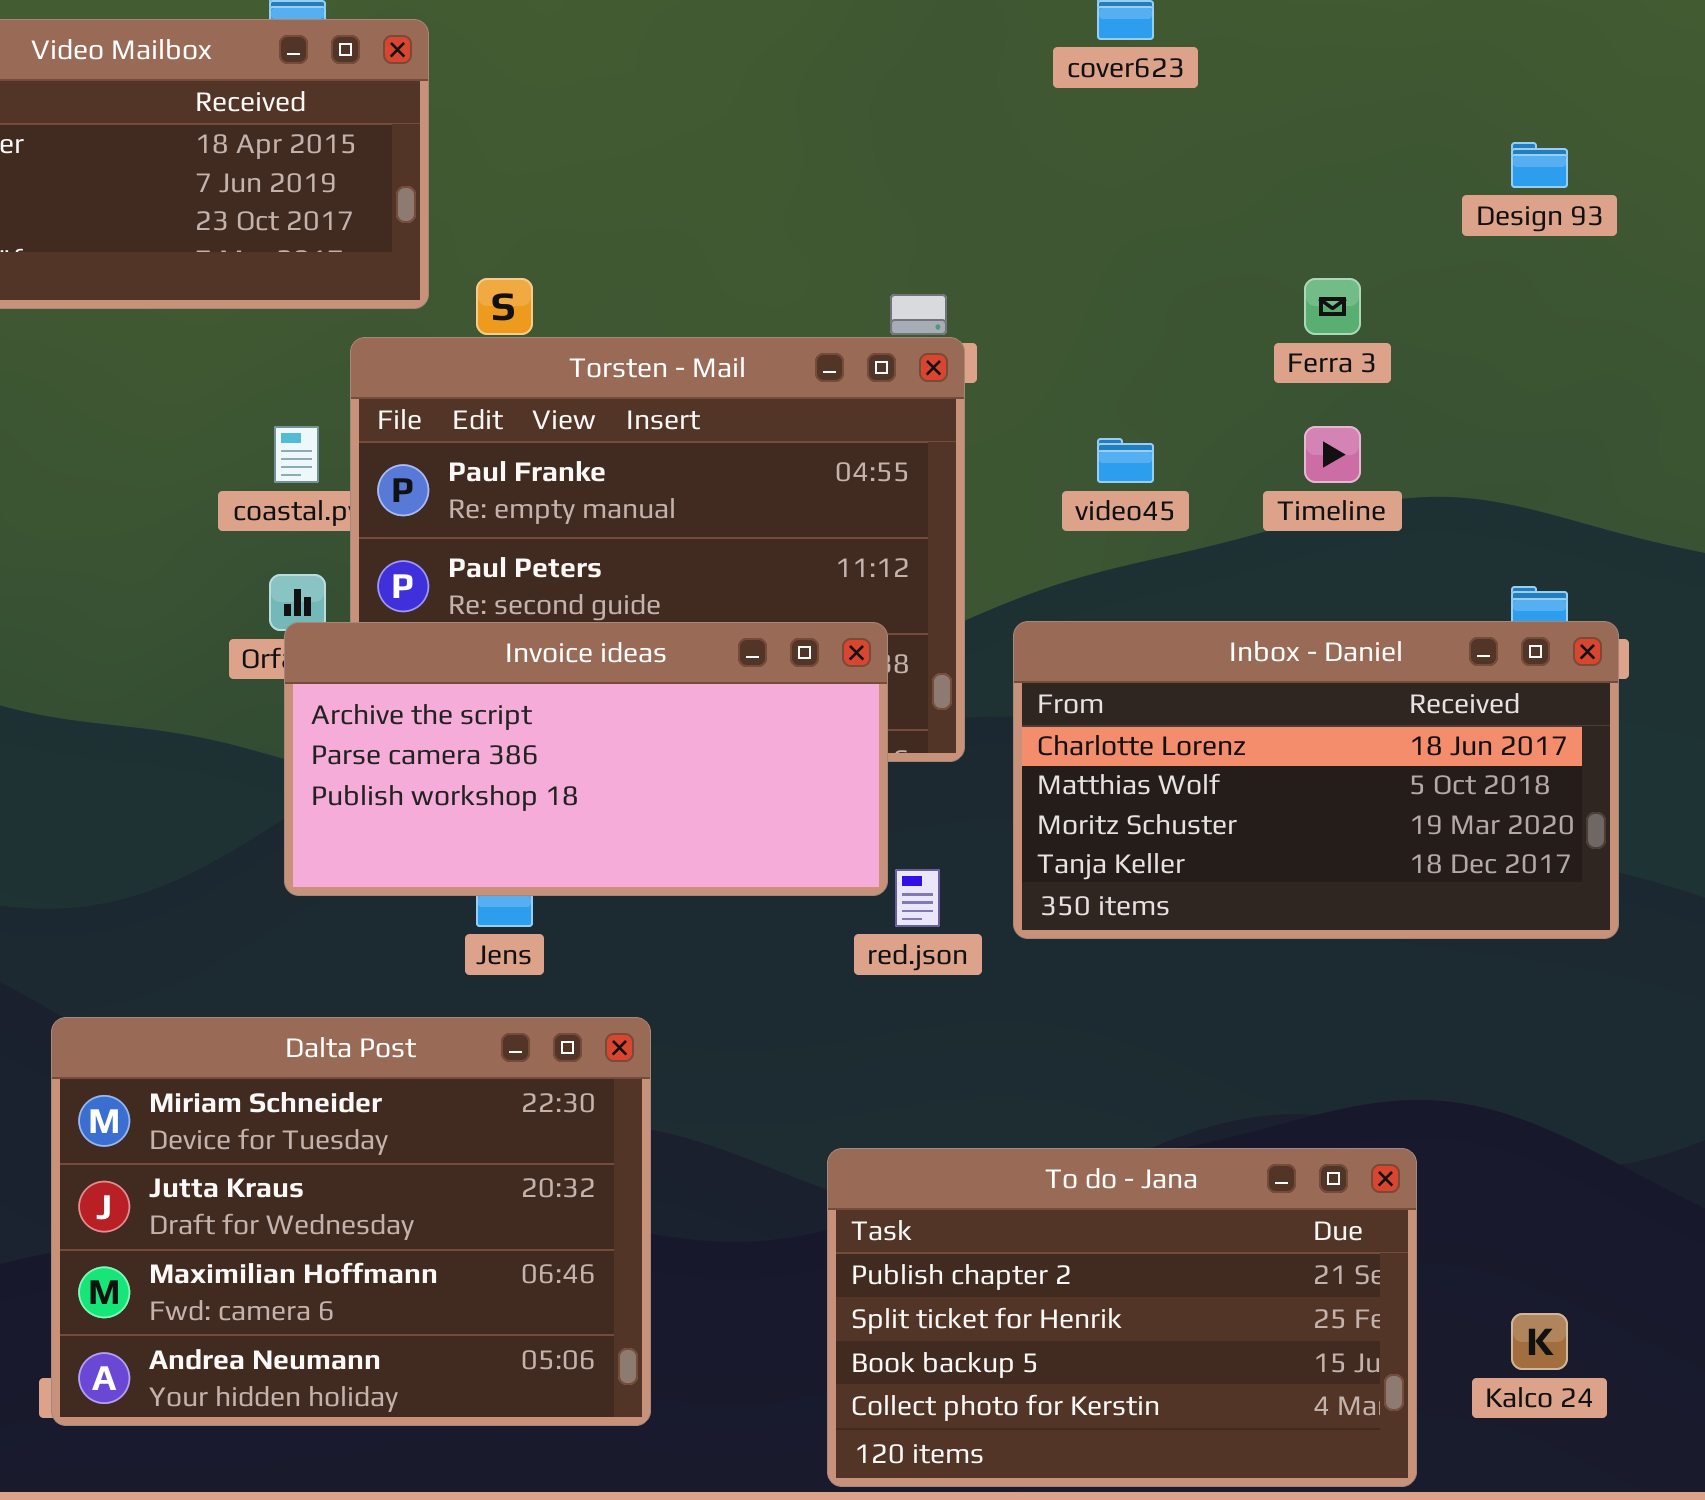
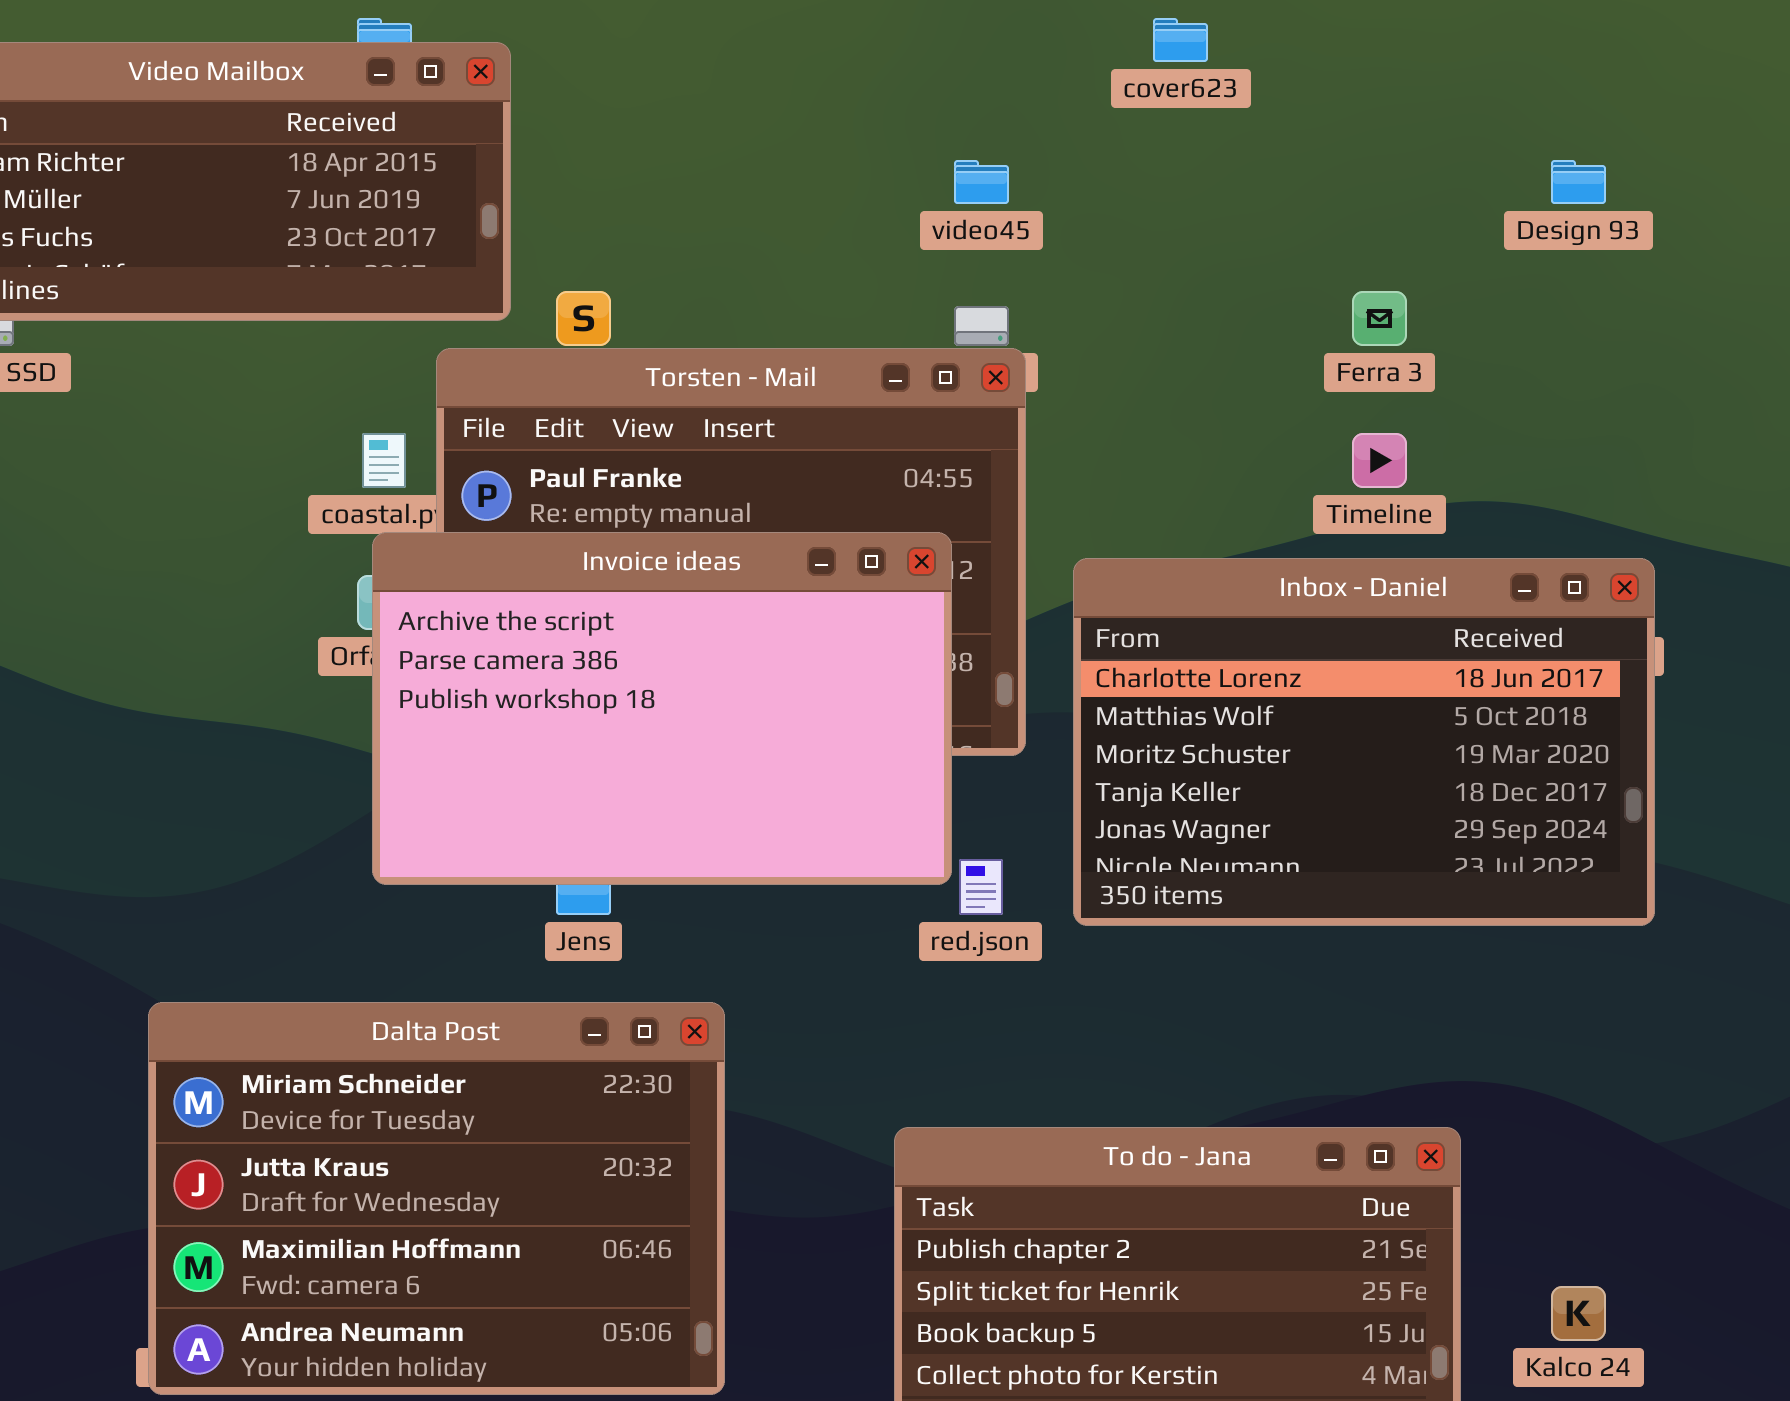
video45: [1097,438,1154,483] -> [954,160,1009,204], moved
Inbox - Daniel: [1013,621,1619,939] -> [1073,558,1655,926], resized
Invoice ideas: [284,622,888,896] -> [372,532,952,885], resized

